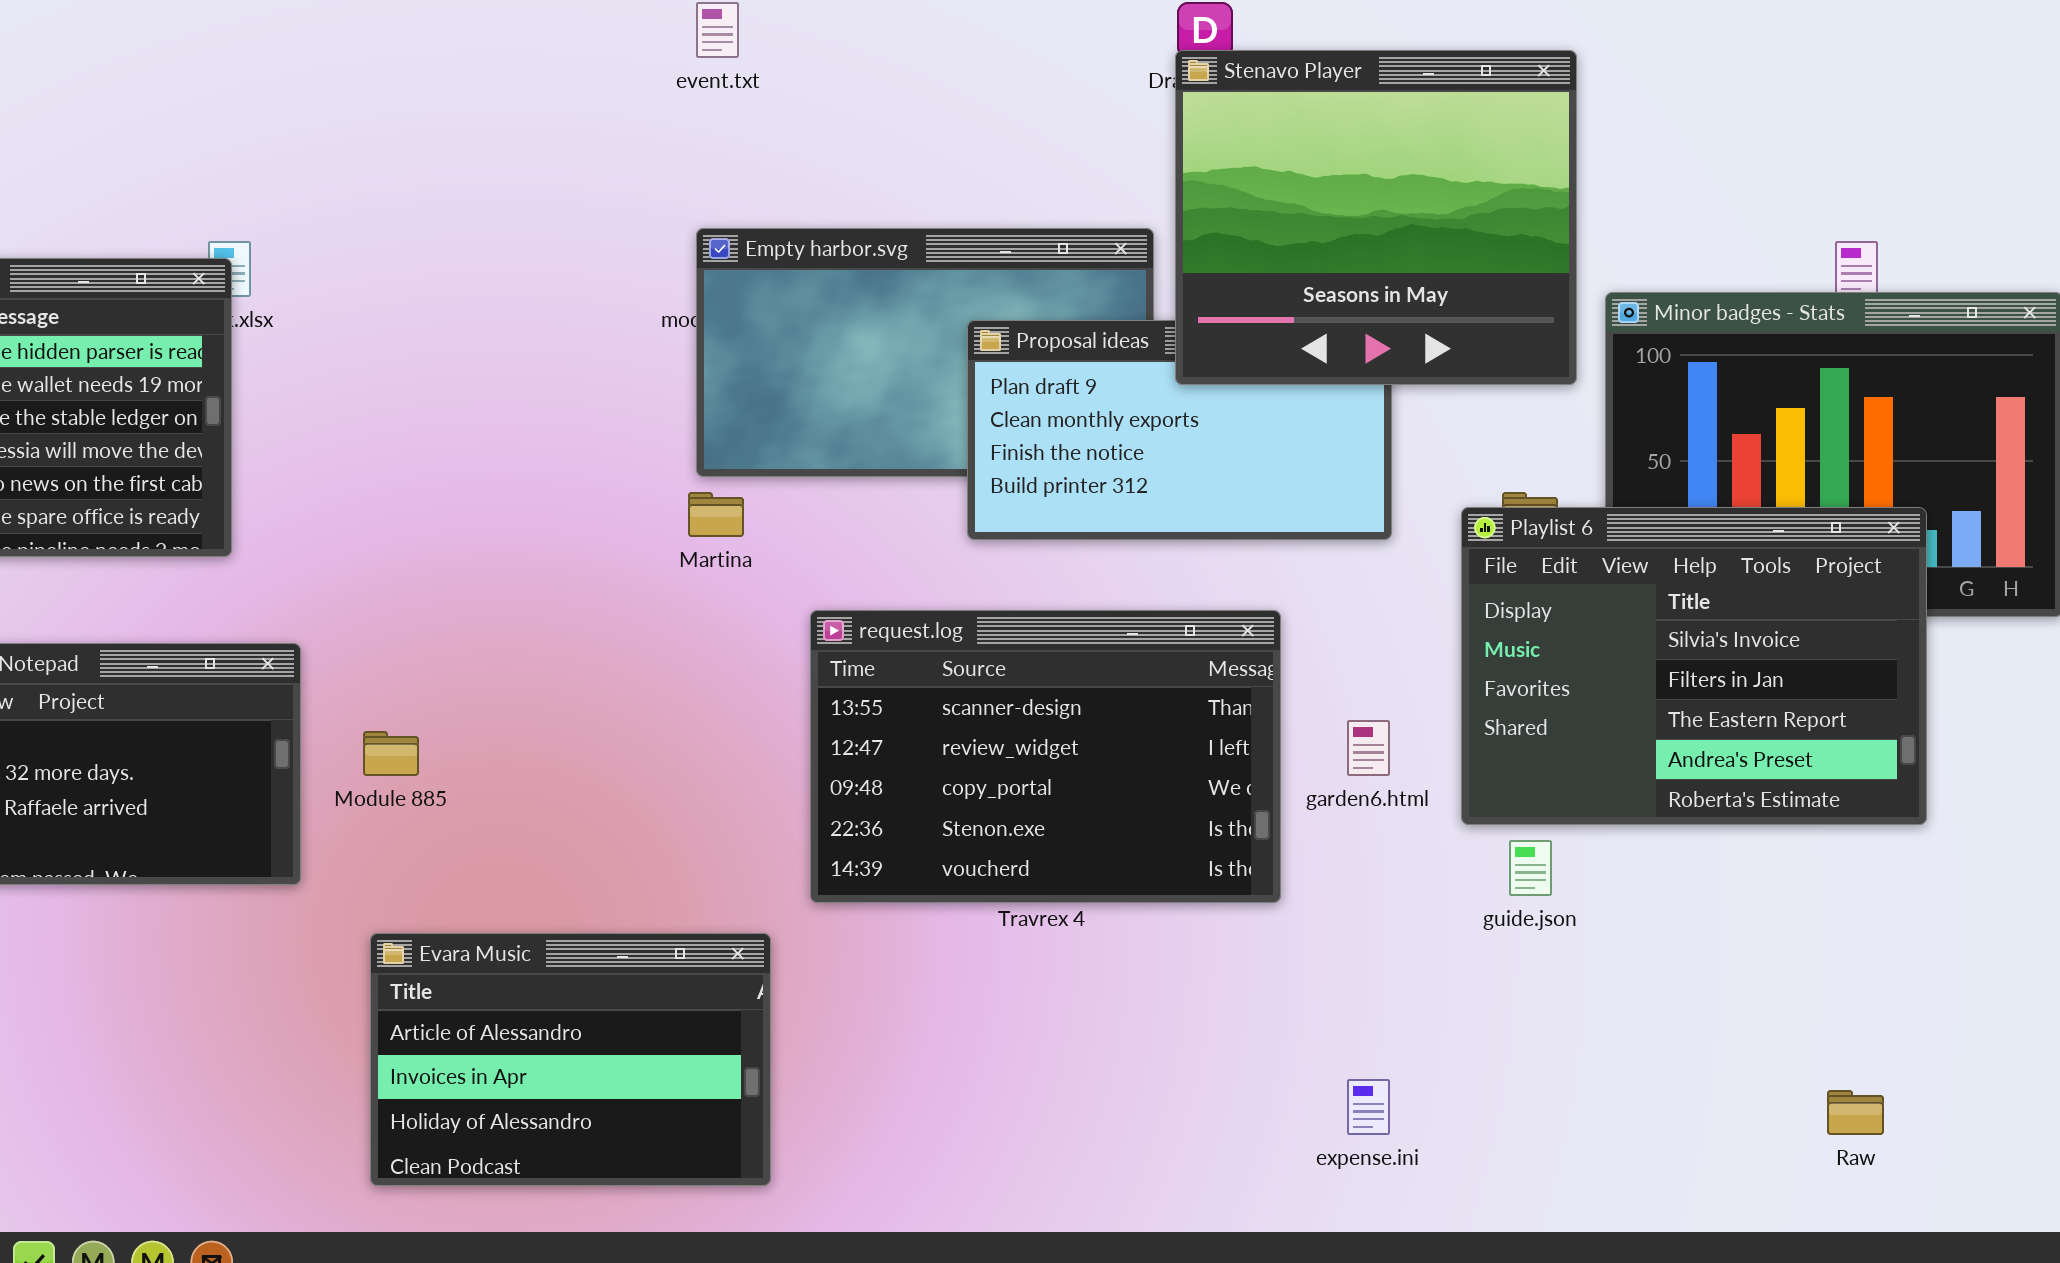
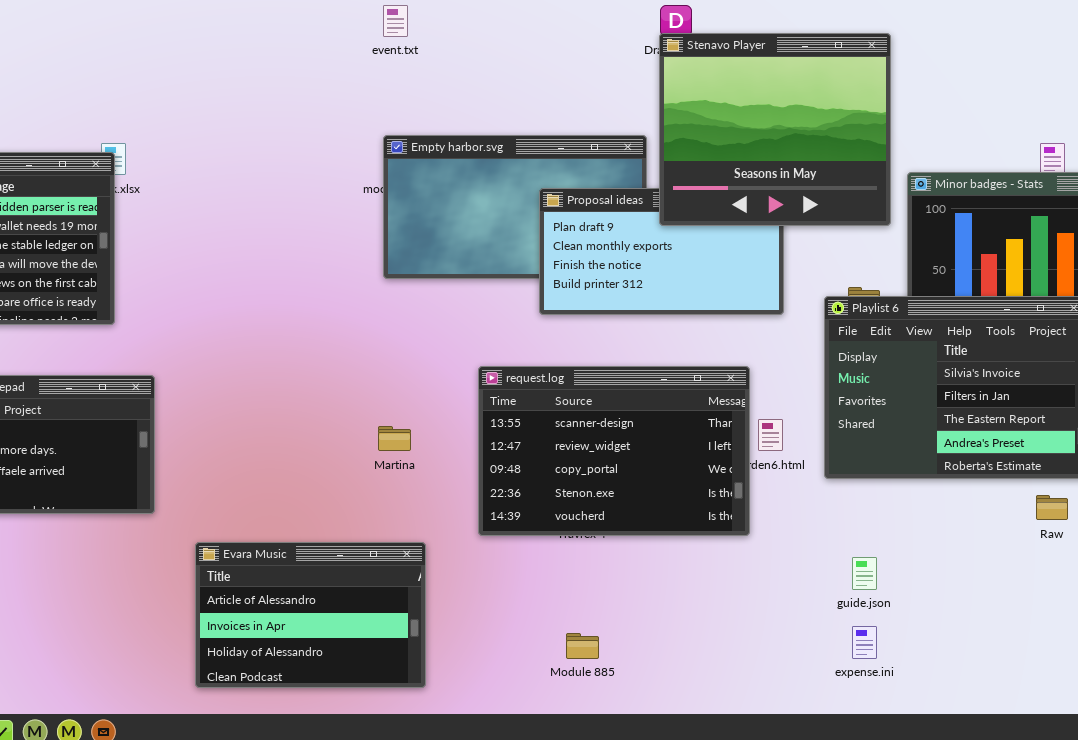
Martina: [688,492,744,537] -> [378,426,411,451], moved
request.log: [810,610,1281,903] -> [478,366,750,536], moved
Module 885: [363,731,419,776] -> [566,633,599,659], moved
guide.json: [1509,840,1552,896] -> [852,557,877,590], moved
expense.ini: [1347,1079,1390,1135] -> [852,626,877,659], moved
Raw: [1827,1090,1884,1135] -> [1036,495,1068,520], moved

